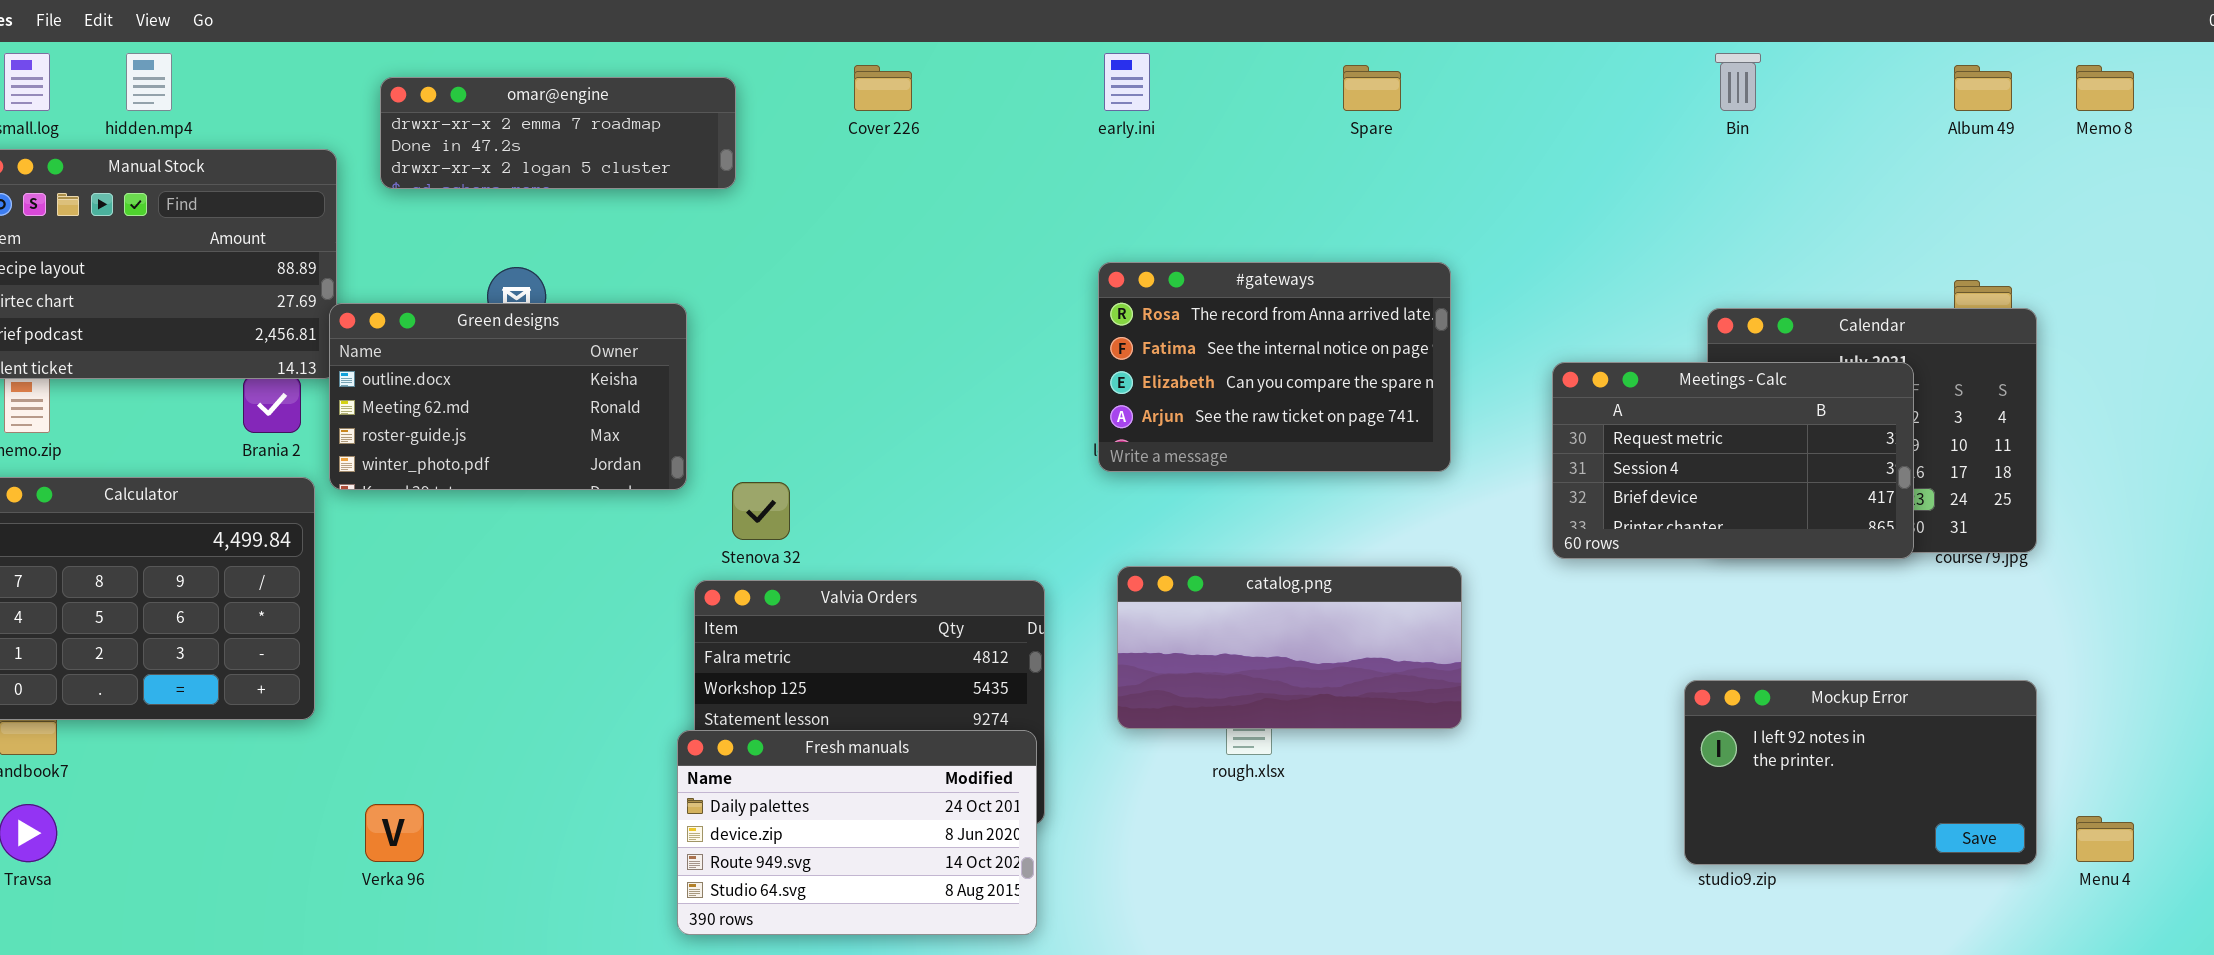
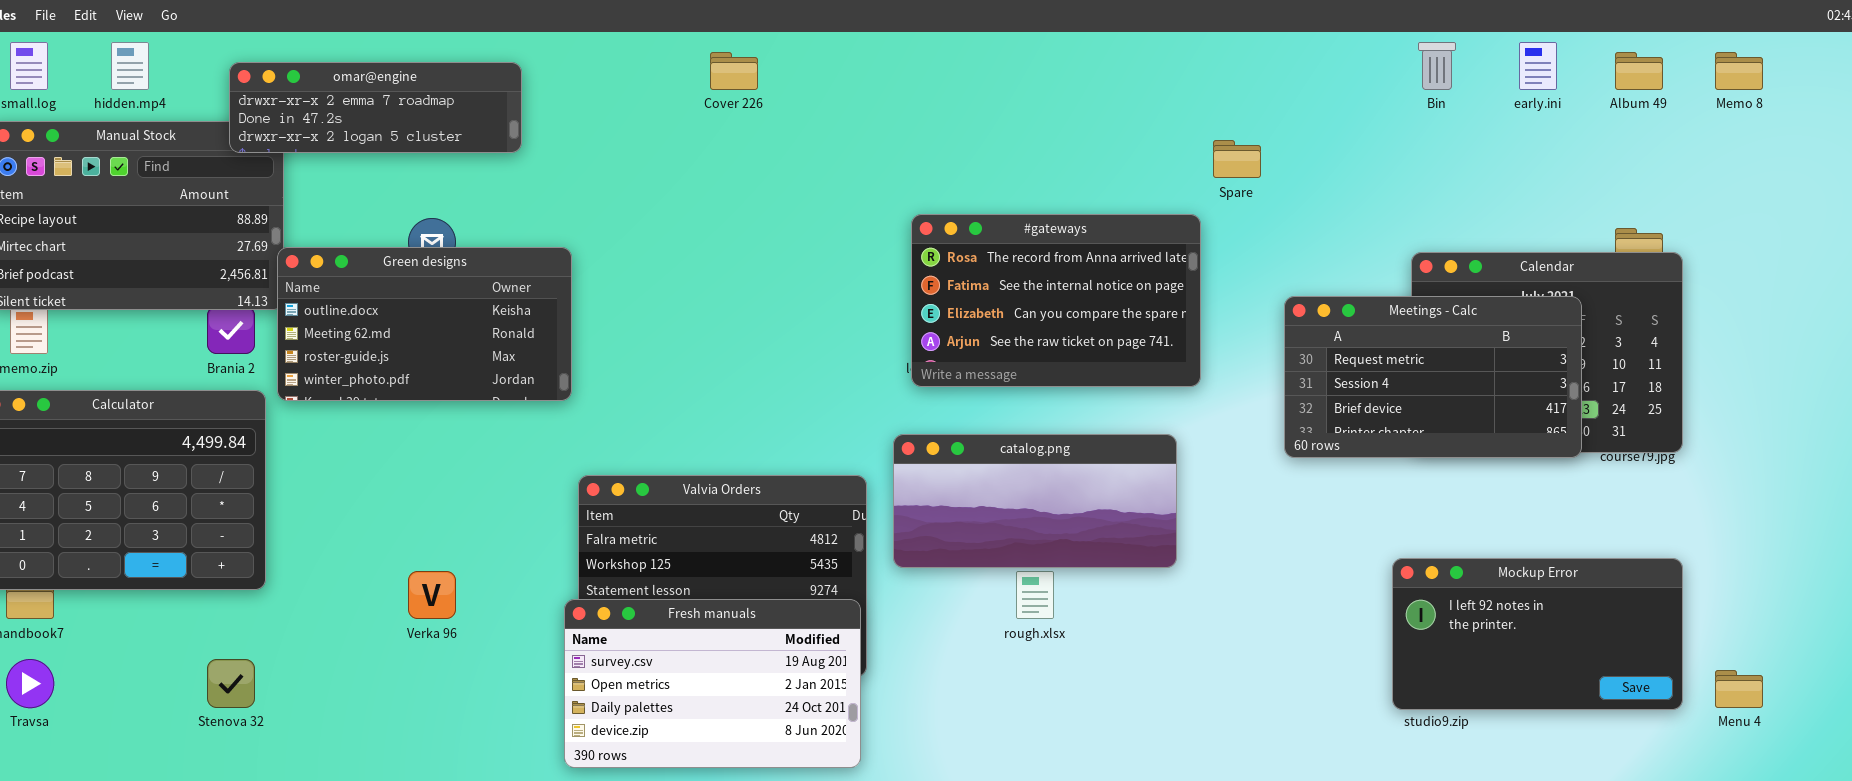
early.ini: [1104,53,1150,111] -> [1519,42,1557,90], moved
Spare: [1343,65,1401,111] -> [1213,140,1261,178], moved
omar@engine: [380,77,736,189] -> [229,62,522,153], moved
Stenova 32: [732,482,790,540] -> [207,659,255,708], moved
catalog.png: [1117,566,1462,729] -> [893,434,1177,568], moved
Fresh manuals: [677,730,1037,935] -> [564,599,861,768], scrolled up 2 rows
Verka 96: [365,804,424,862] -> [408,571,456,619], moved

